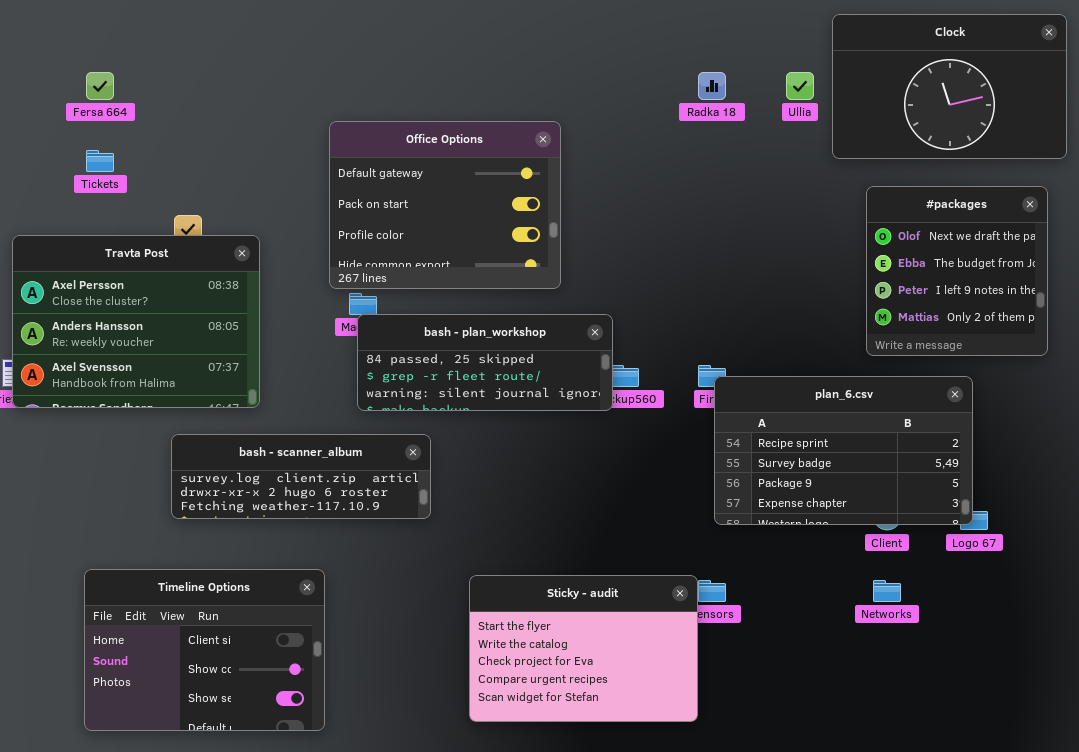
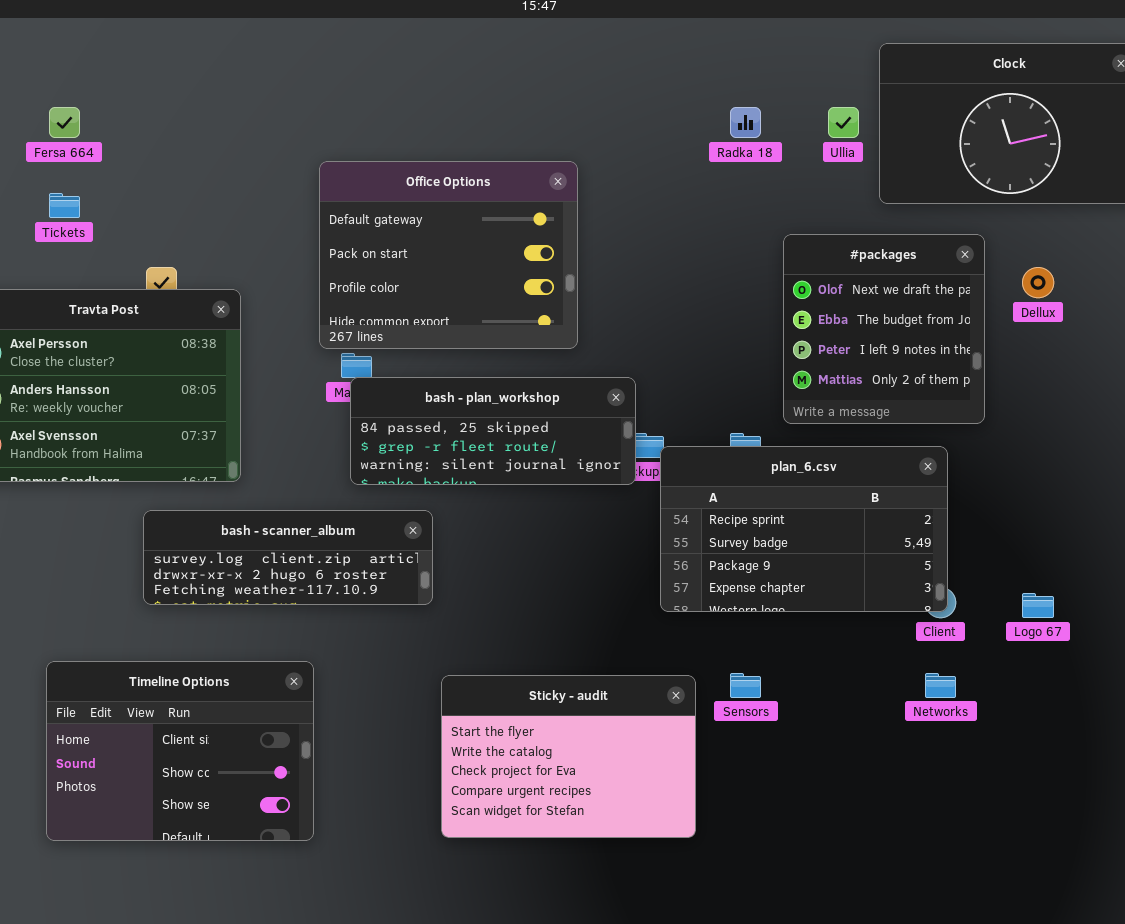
#packages: [866,186,1048,356] -> [783,234,985,424], moved
plan_6.csv: [714,376,973,525] -> [660,446,948,612], moved
Sticky - audit: [469,575,698,722] -> [441,675,696,838], moved

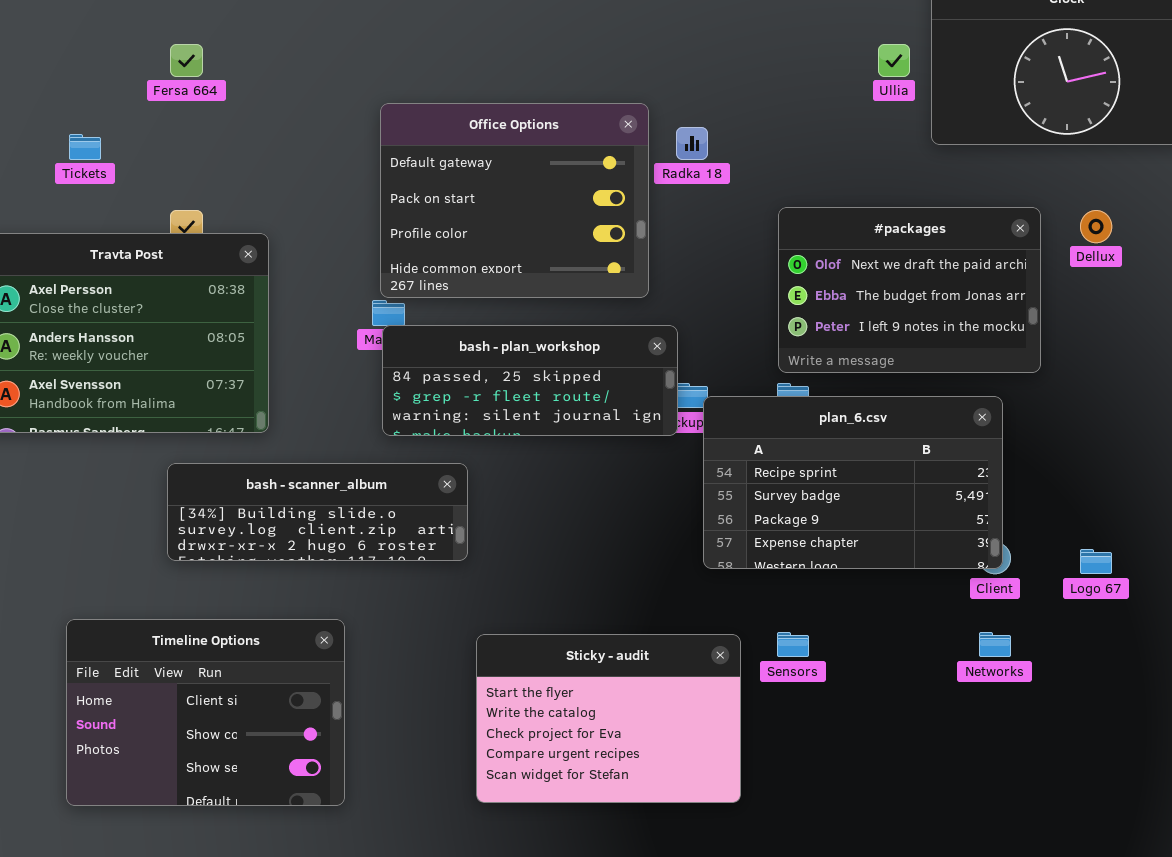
Fersa 664: [49,107,80,138] -> [170,44,203,77], moved
Radka 18: [730,107,761,138] -> [676,127,708,160], moved
Office Options: [319,161,578,349] -> [380,103,649,298], moved
#packages: [783,234,985,424] -> [778,207,1041,373], resized
bash - scanner_album: [143,510,433,605] -> [167,463,468,561], scrolled up 1 row

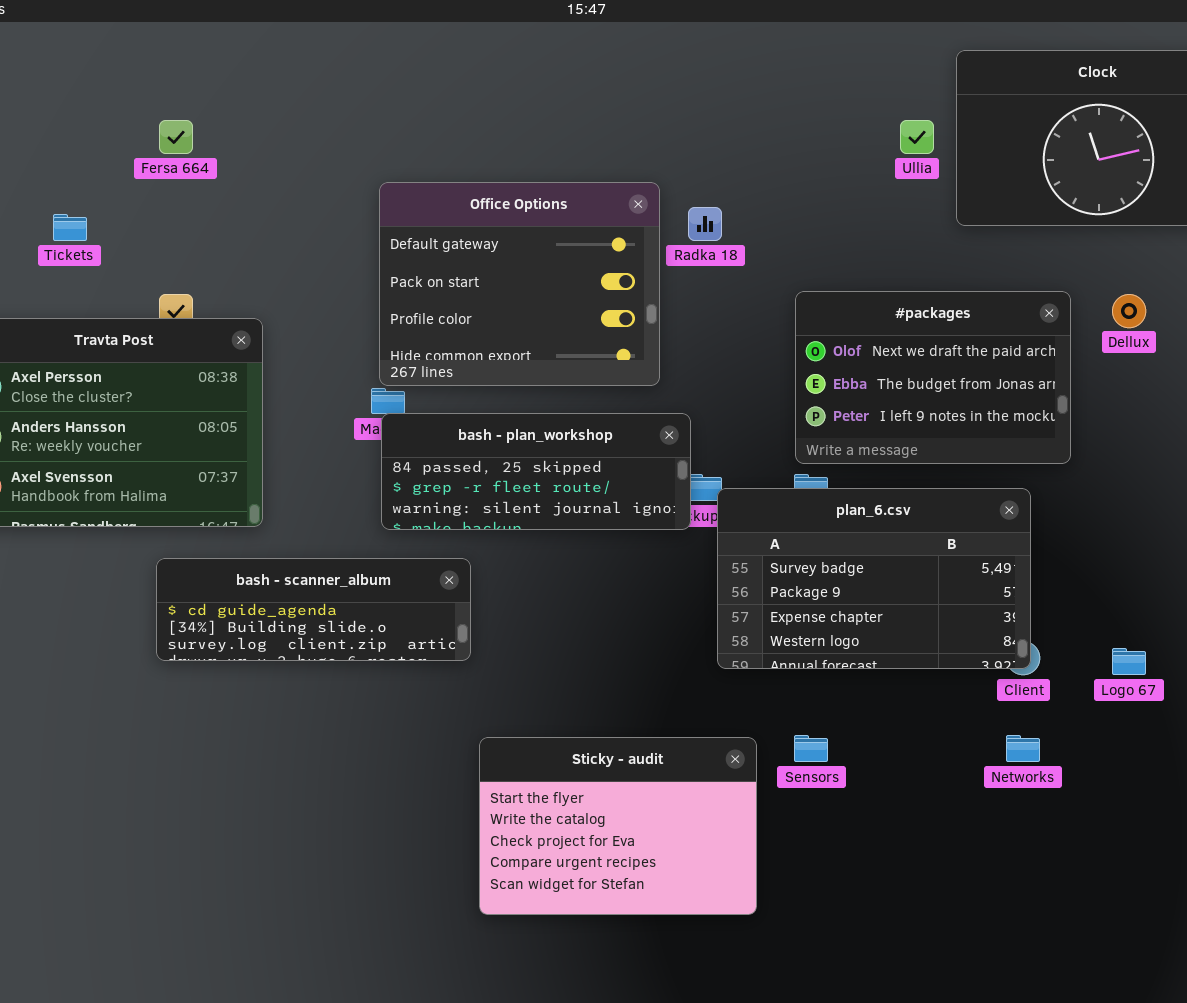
plan_6.csv: [703,396,1003,569] -> [717,488,1031,669], scrolled down 1 row
bash - scanner_album: [167,463,468,561] -> [156,558,471,661], scrolled up 1 row
Timeline Options: [66,619,345,806] -> none, closed

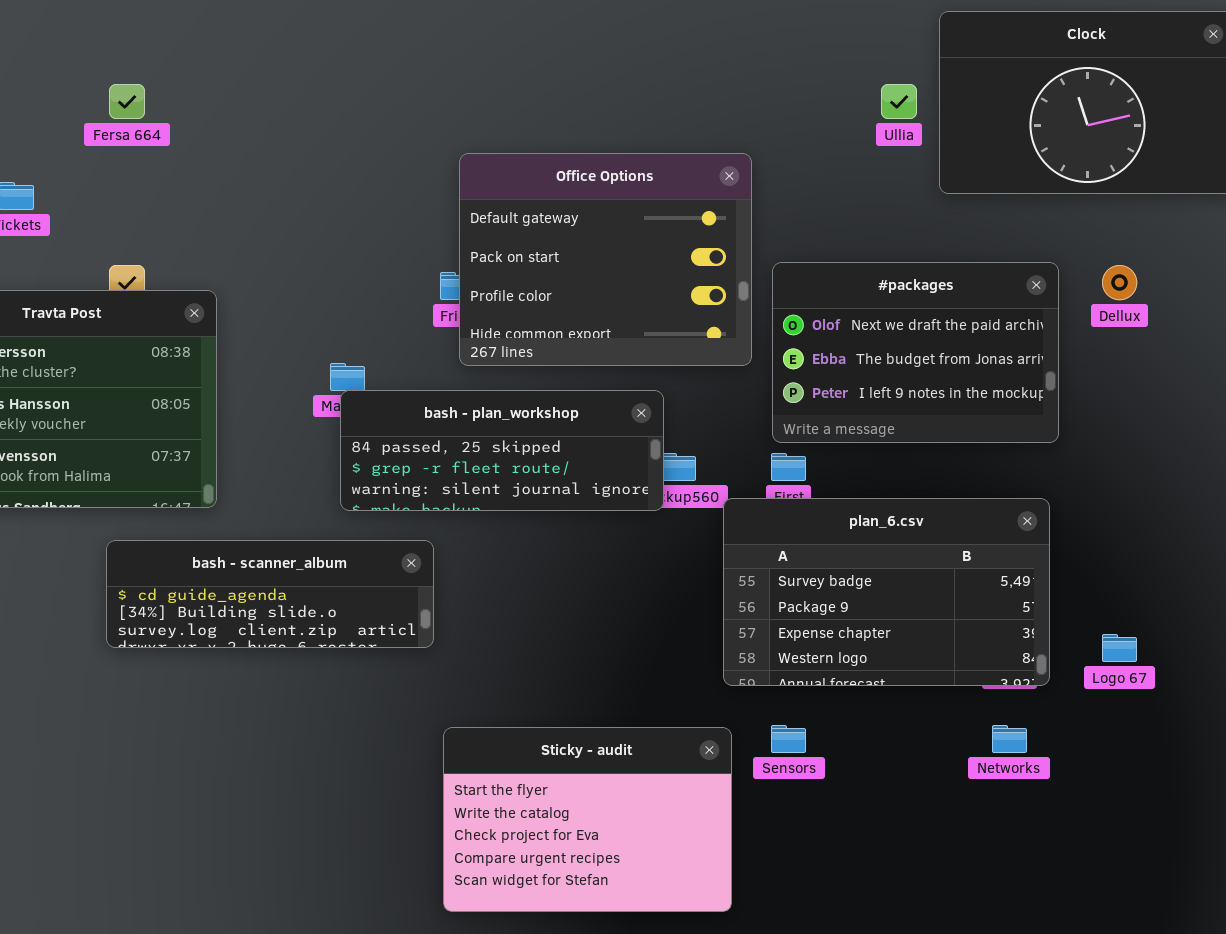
Office Options: [379,182,660,386] -> [459,153,752,366], moved
plan_6.csv: [717,488,1031,669] -> [723,498,1050,686], moved

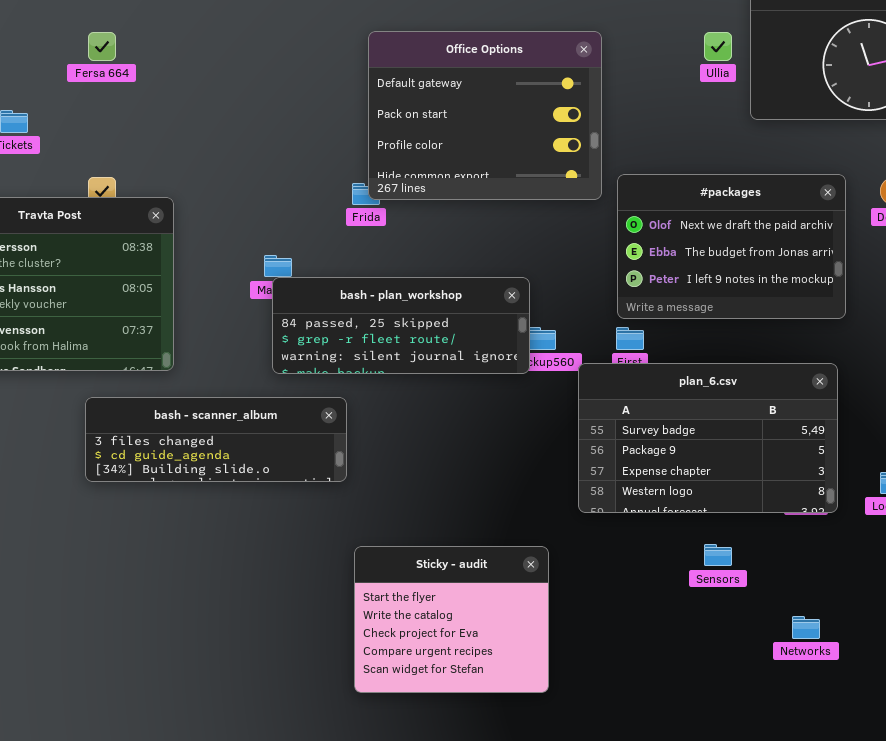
Office Options: [459,153,752,366] -> [368,31,602,200], moved
bash - scanner_album: [106,540,434,648] -> [85,397,347,482], scrolled up 1 row
Sensors: [771,725,806,753] -> [704,544,732,566], moved
Networks: [992,725,1027,753] -> [792,616,820,639], moved
Sticky - audit: [443,727,732,912] -> [354,546,549,693], resized

